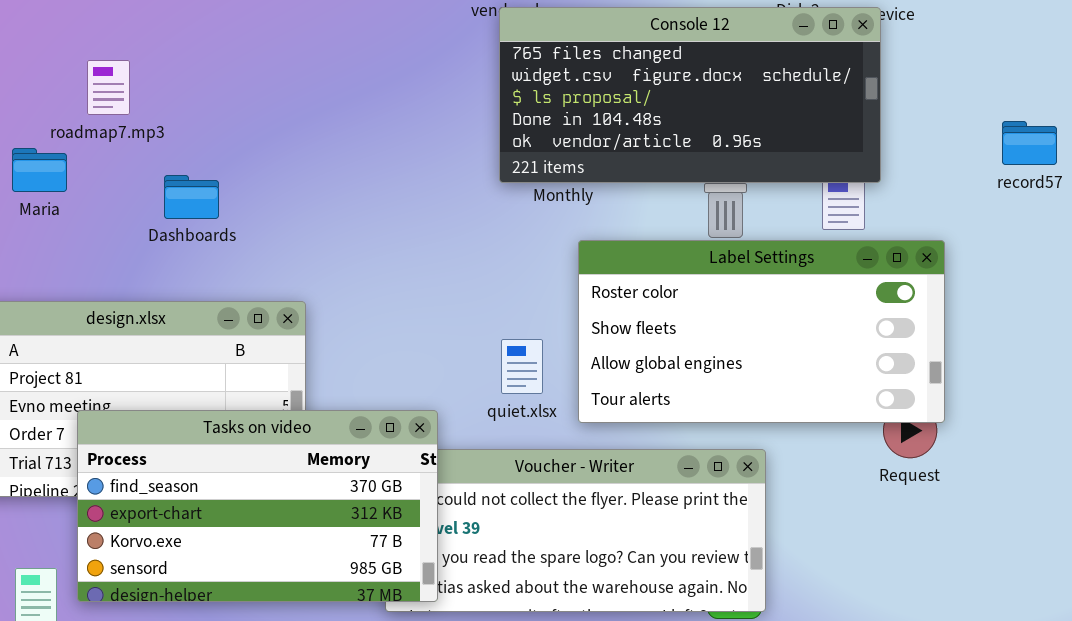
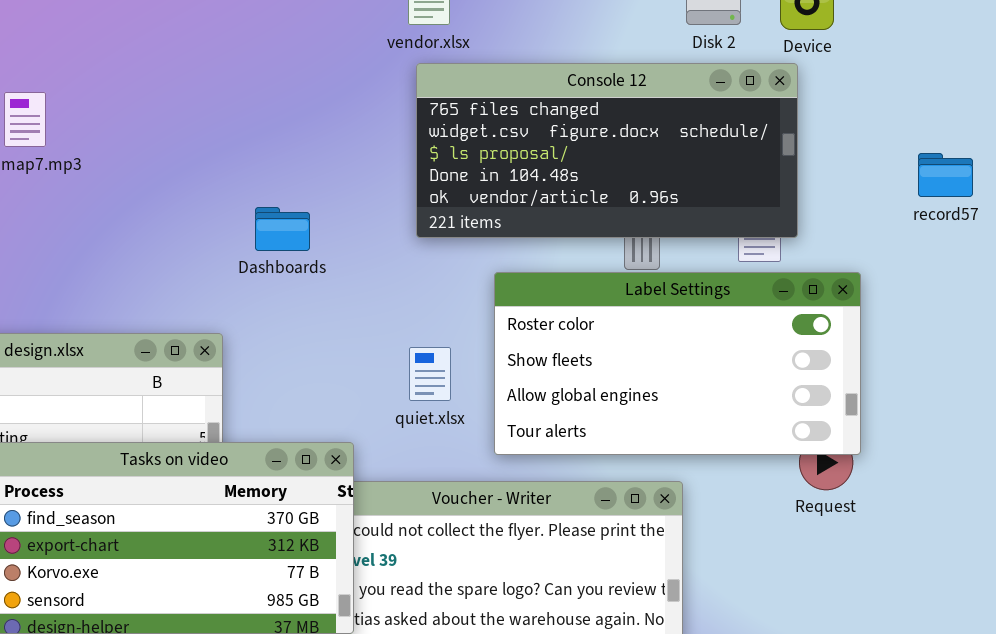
Console 12: [499,7,881,183] -> [416,63,798,238], moved
Dashboards: [164,175,219,219] -> [255,207,310,251], moved
quiet.xlsx: [501,339,543,394] -> [409,347,451,401], moved

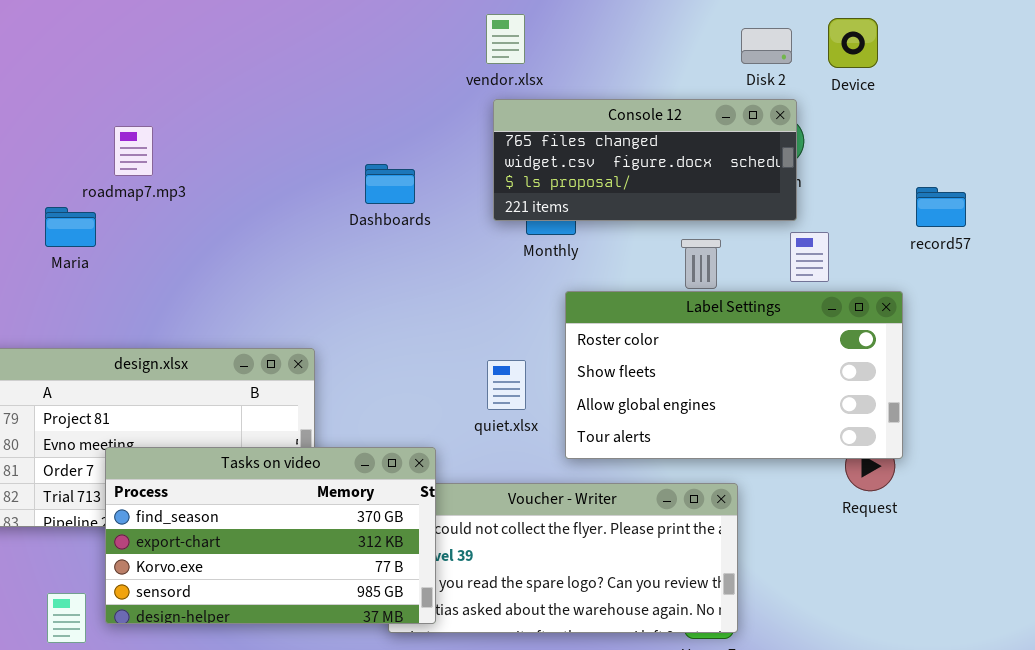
Console 12: [416,63,798,238] -> [493,99,797,221], resized
record57: [918,153,973,197] -> [916,187,966,227], moved
Dashboards: [255,207,310,251] -> [365,164,415,204], moved

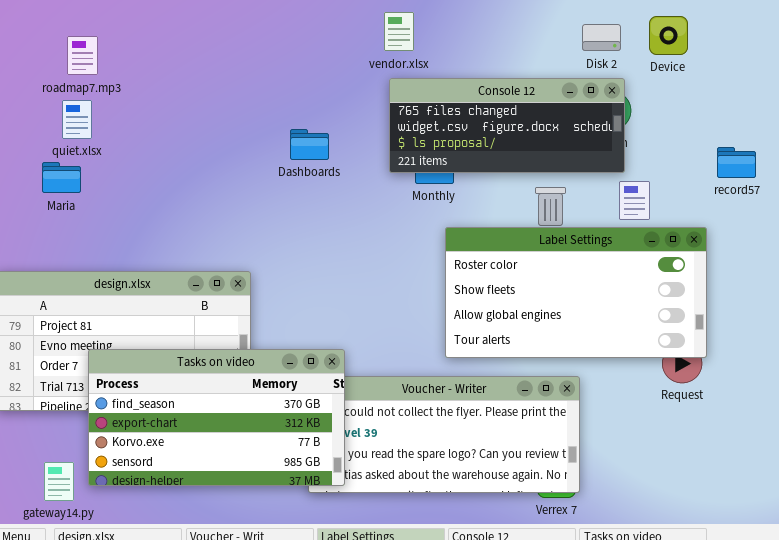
roadmap7.mp3: [114,126,153,176] -> [67,36,98,75], moved
quiet.xlsx: [487,360,526,410] -> [62,100,92,139], moved

